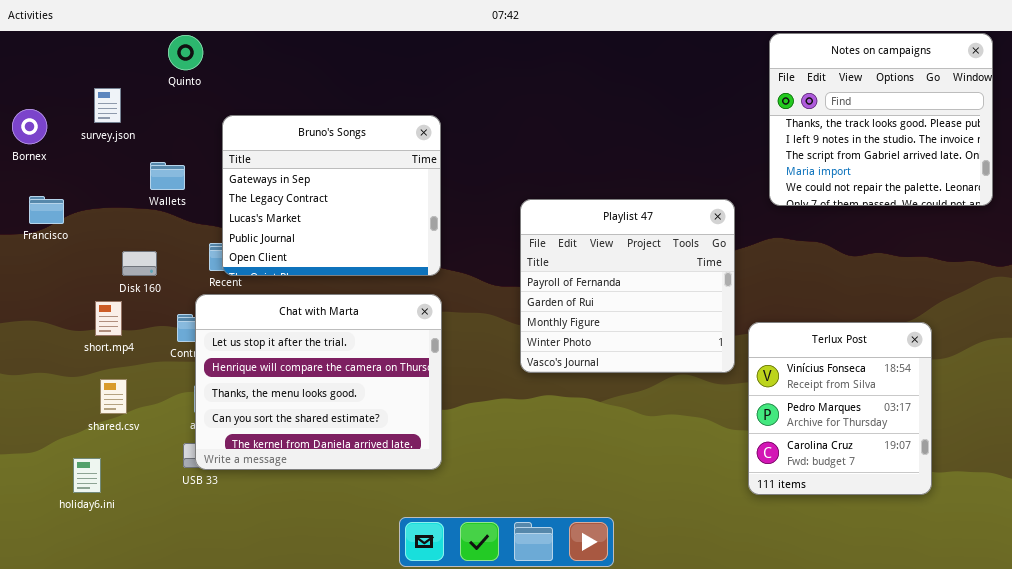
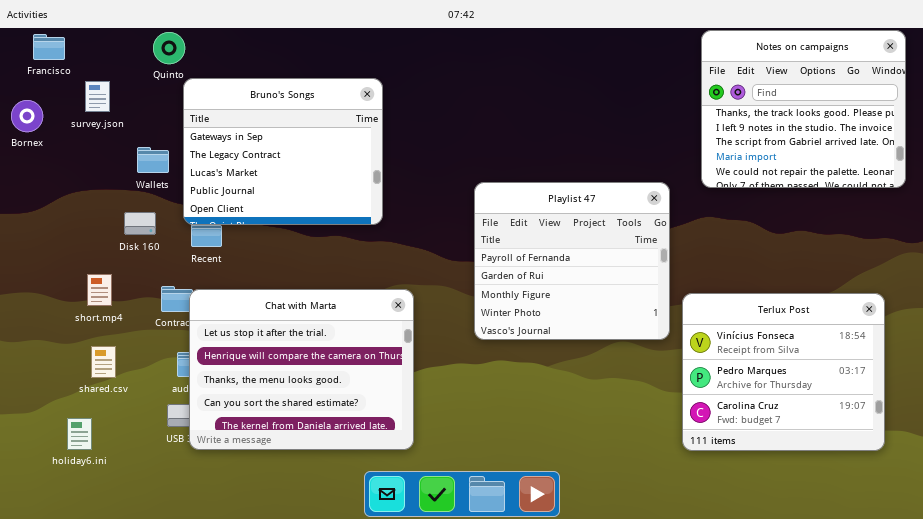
Bruno's Songs: [222,115,441,276] -> [183,78,383,225], moved
Francisco: [29,196,64,224] -> [33,34,65,60], moved
Disk 160: [122,251,157,276] -> [124,212,156,235], moved
Chat with Marta: [195,294,442,470] -> [189,289,414,450], moved
Terlux Post: [748,322,932,495] -> [682,293,885,451], resized

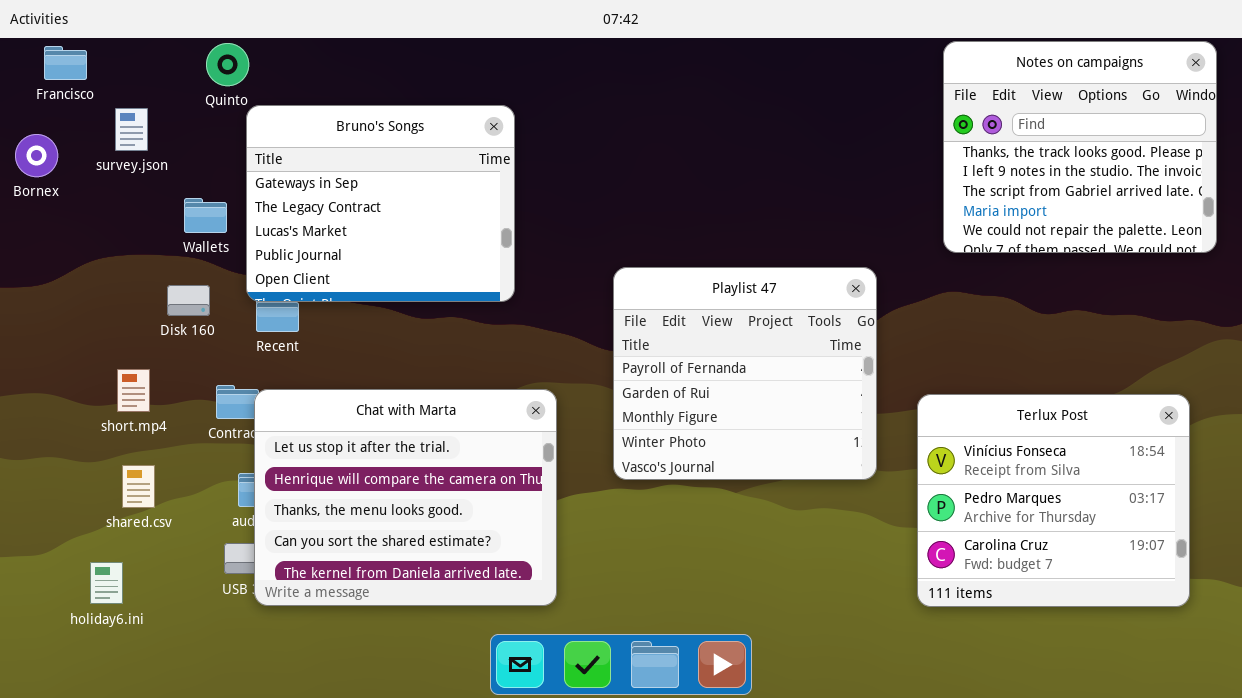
Playlist 47: [474,182,670,340] -> [613,267,877,480], moved

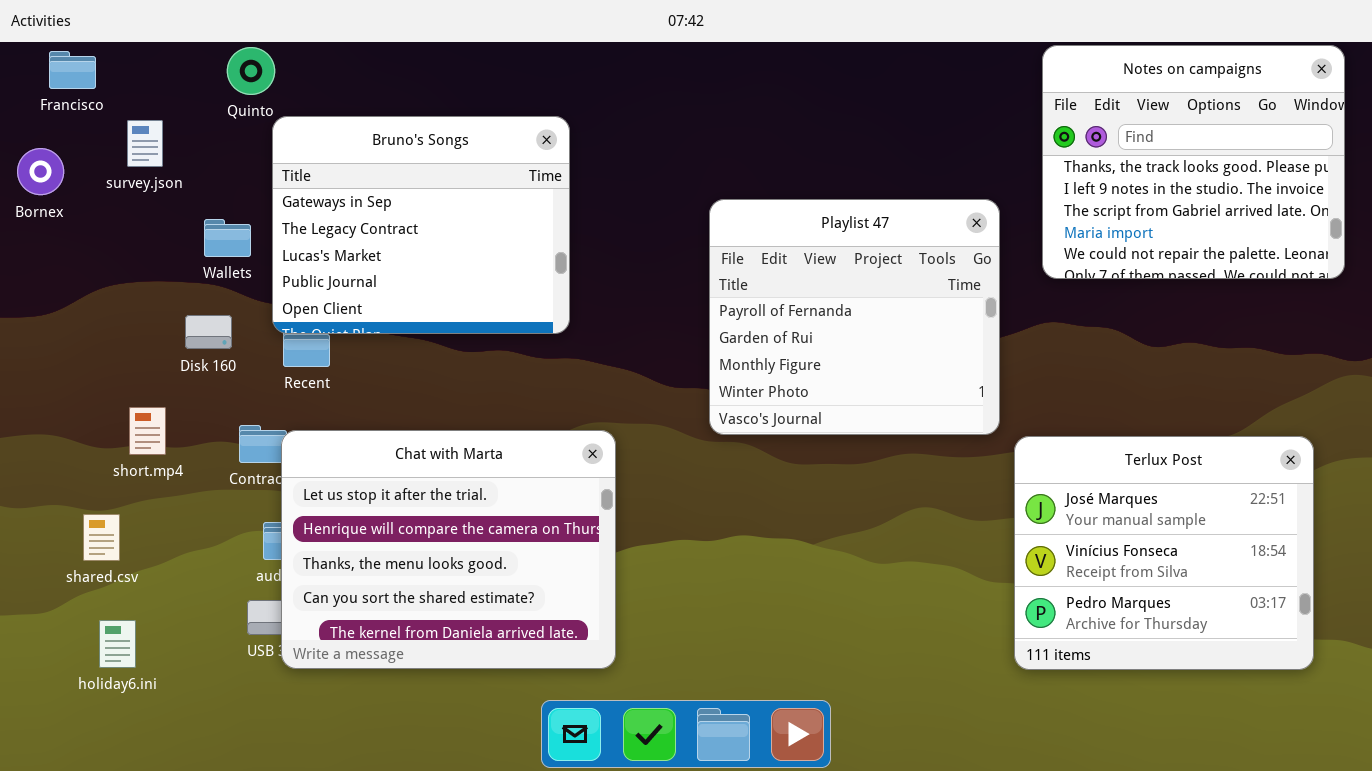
Playlist 47: [613,267,877,480] -> [709,199,1000,435], moved
Terlux Post: [917,394,1190,607] -> [1014,436,1314,670], scrolled up 1 row
shared.csv: [122,465,155,508] -> [83,514,120,561], moved

